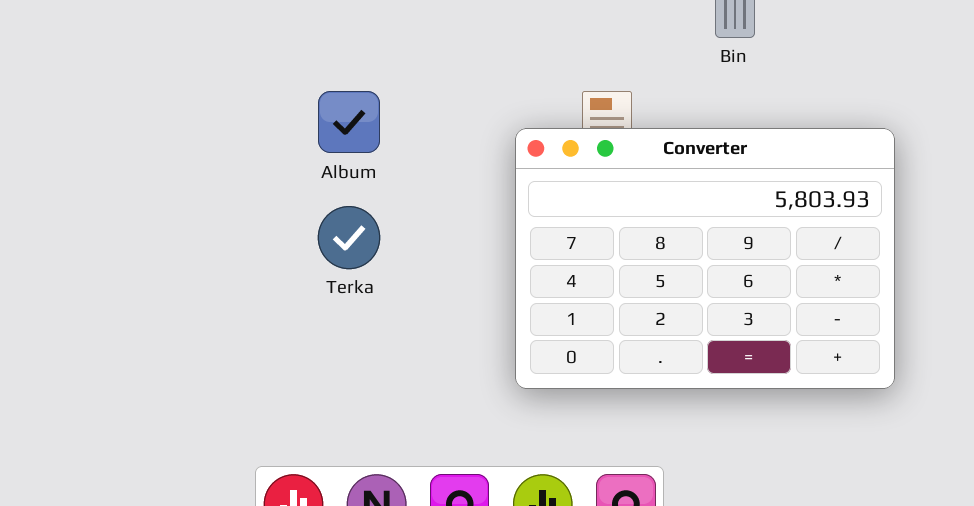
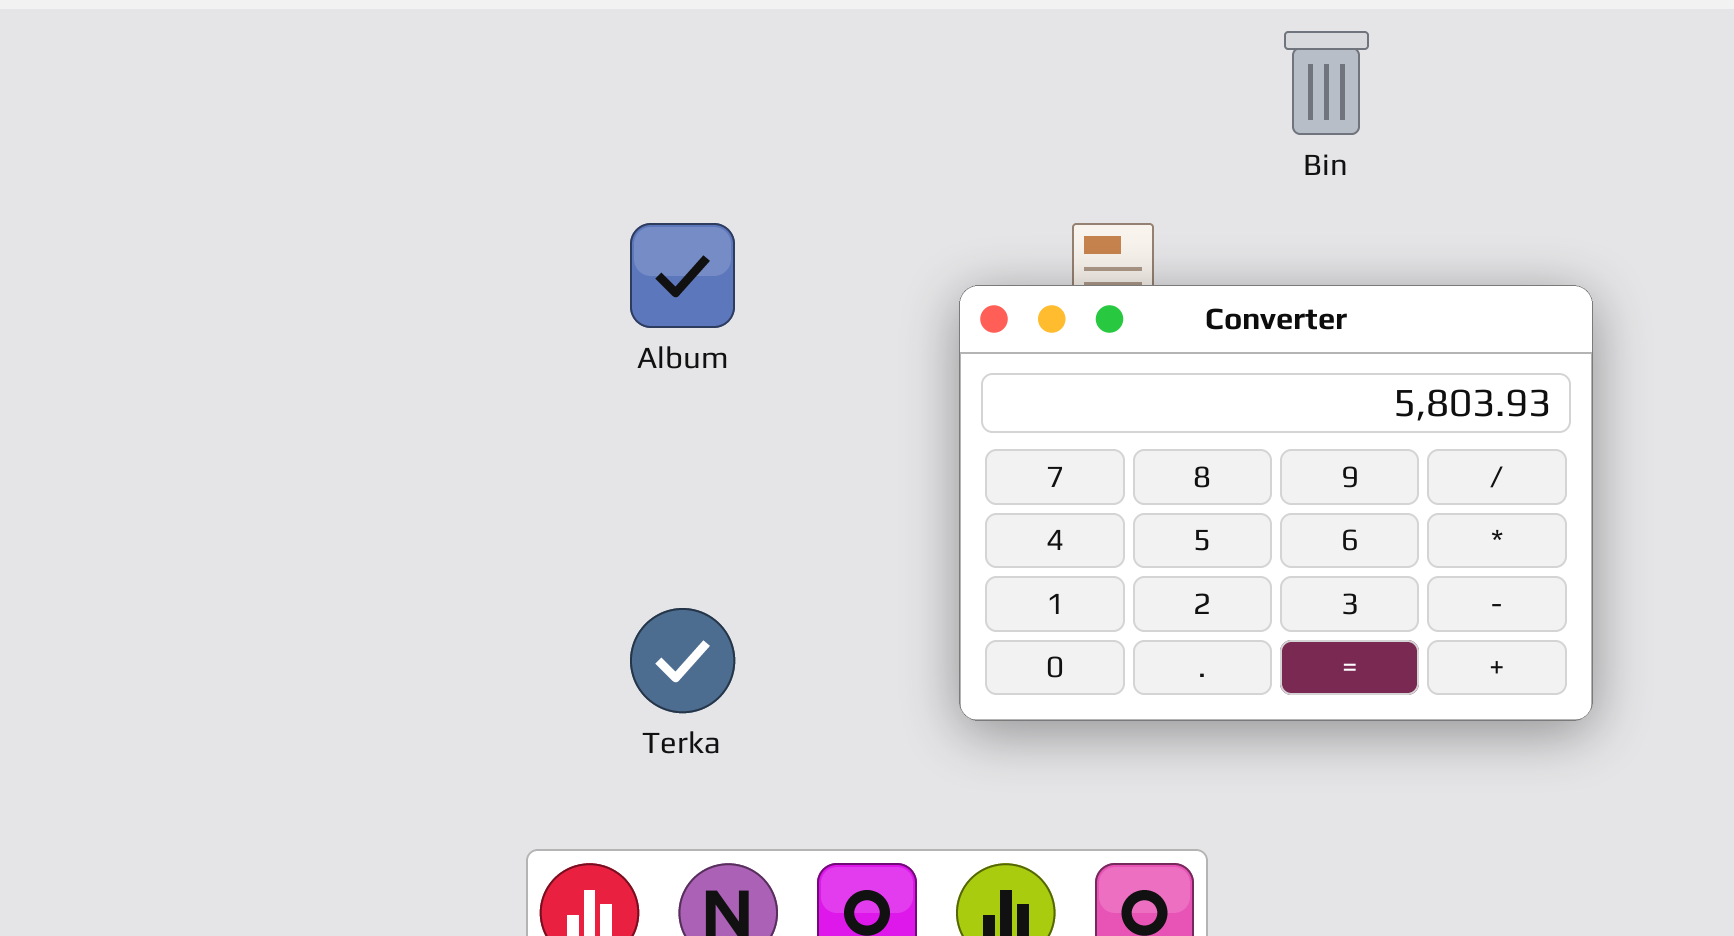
Terka: [318,206,380,269] -> [630,608,735,713], moved

